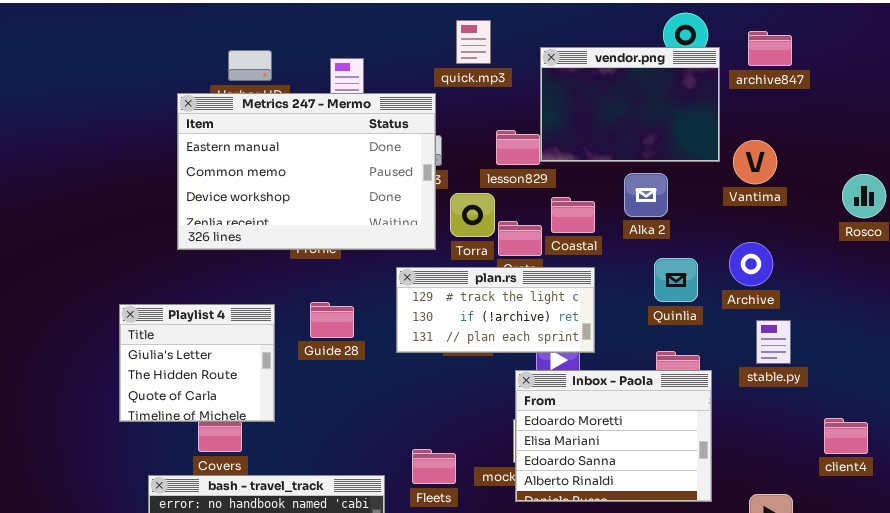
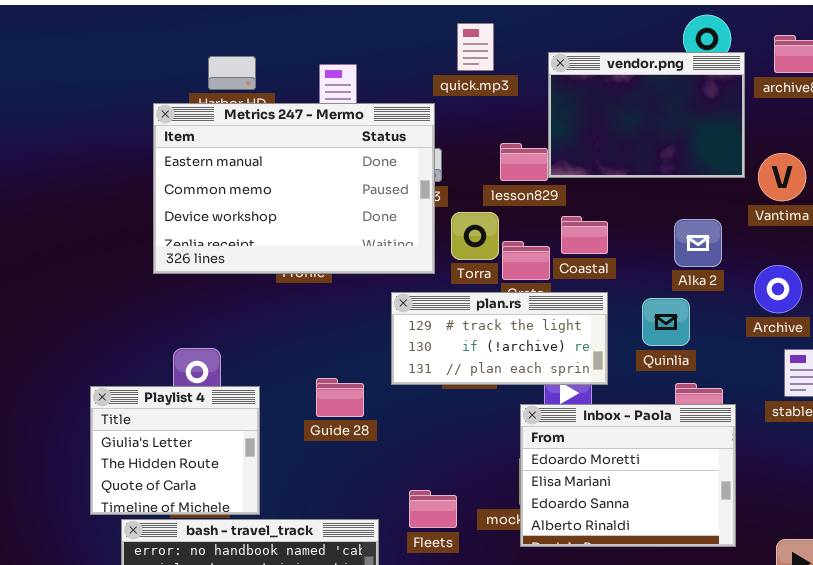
Alka 2: [624,173,668,217] -> [674,219,722,267], moved
Quinlia: [654,258,698,302] -> [642,298,690,346], moved
Guide 28: [310,302,354,338] -> [316,378,364,417], moved
Playlist 4: [119,304,275,422] -> [90,386,260,515], moved

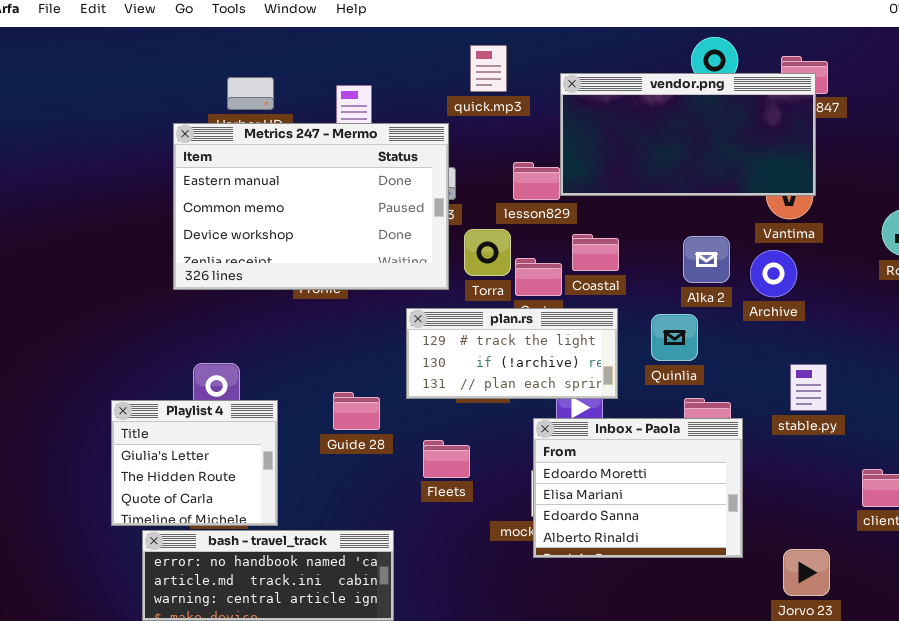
vendor.png: [548,52,745,178] -> [560,73,816,196], resized
Archive: [754,265,802,313] -> [750,250,797,297], moved
Fleets: [409,490,457,528] -> [423,440,470,478], moved

